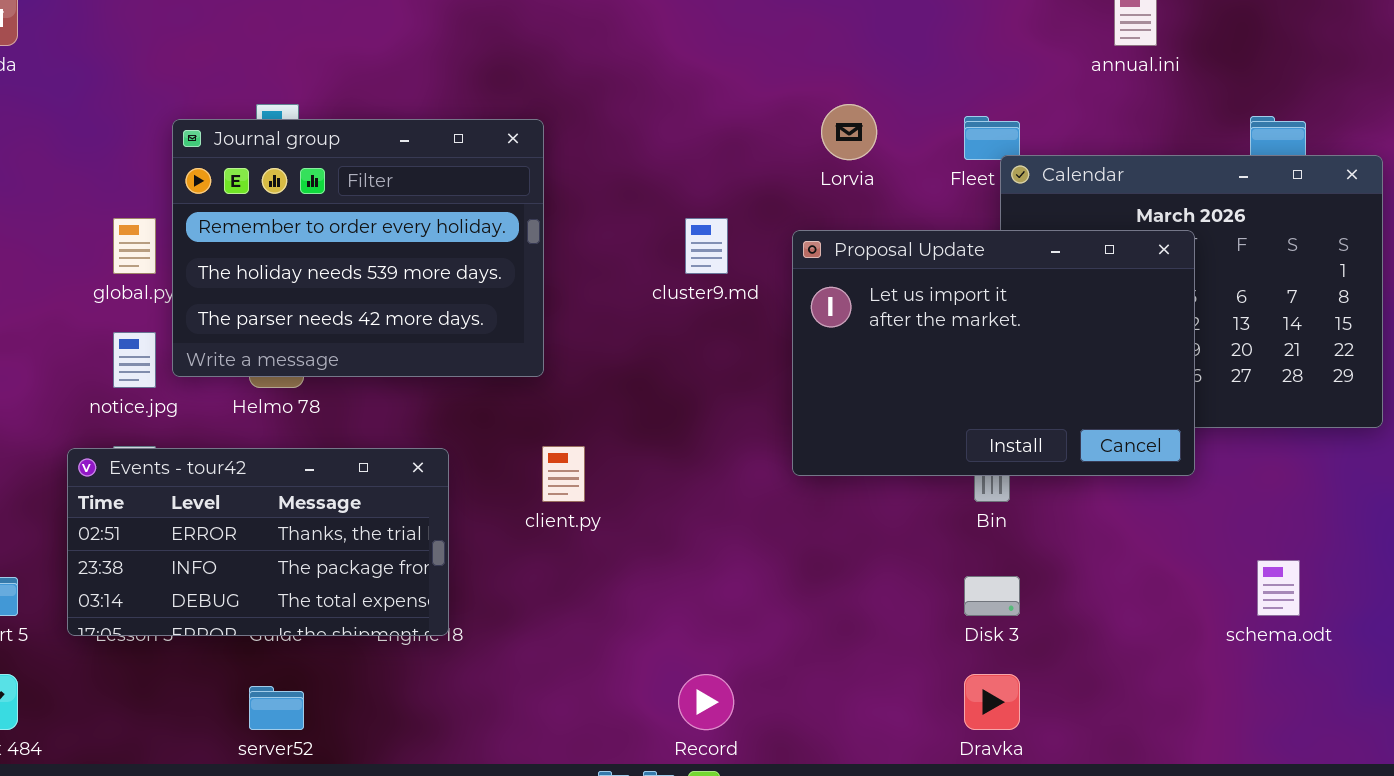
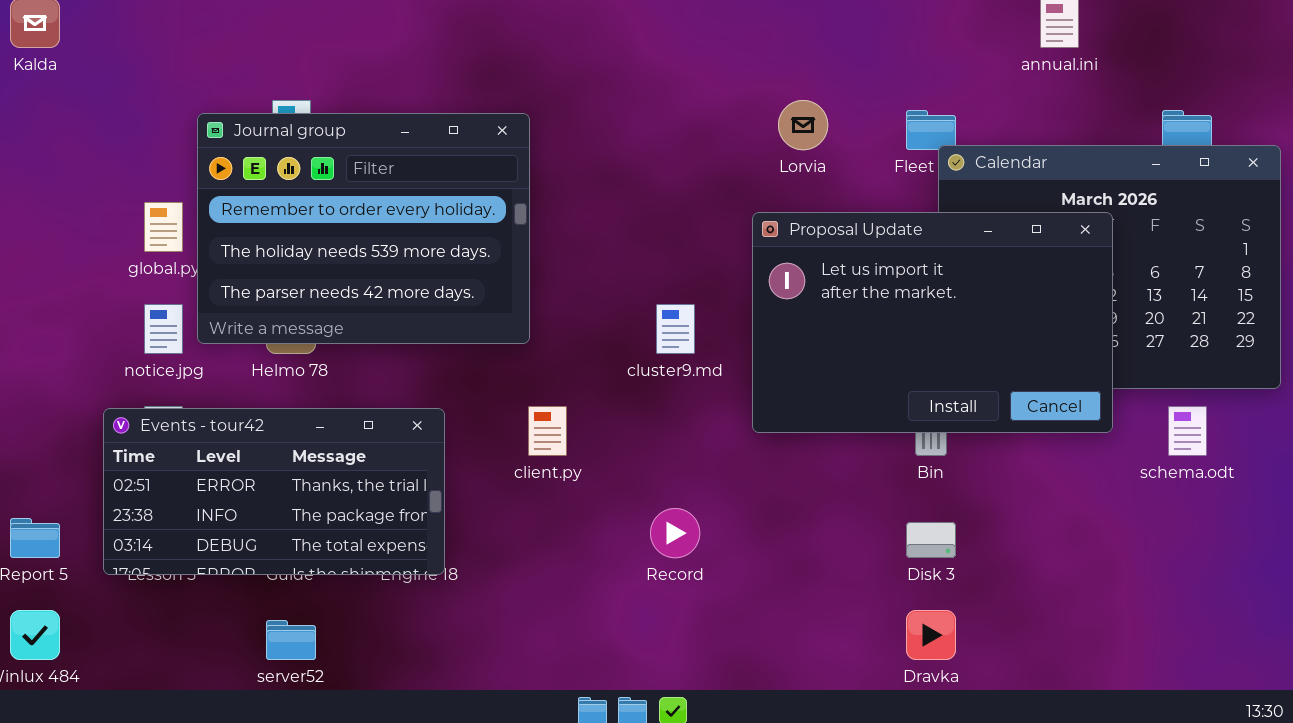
cluster9.md: [685,218,728,274] -> [656,304,695,354], moved
schema.odt: [1257,560,1300,616] -> [1168,406,1207,456], moved
Record: [678,674,734,730] -> [650,508,700,558], moved

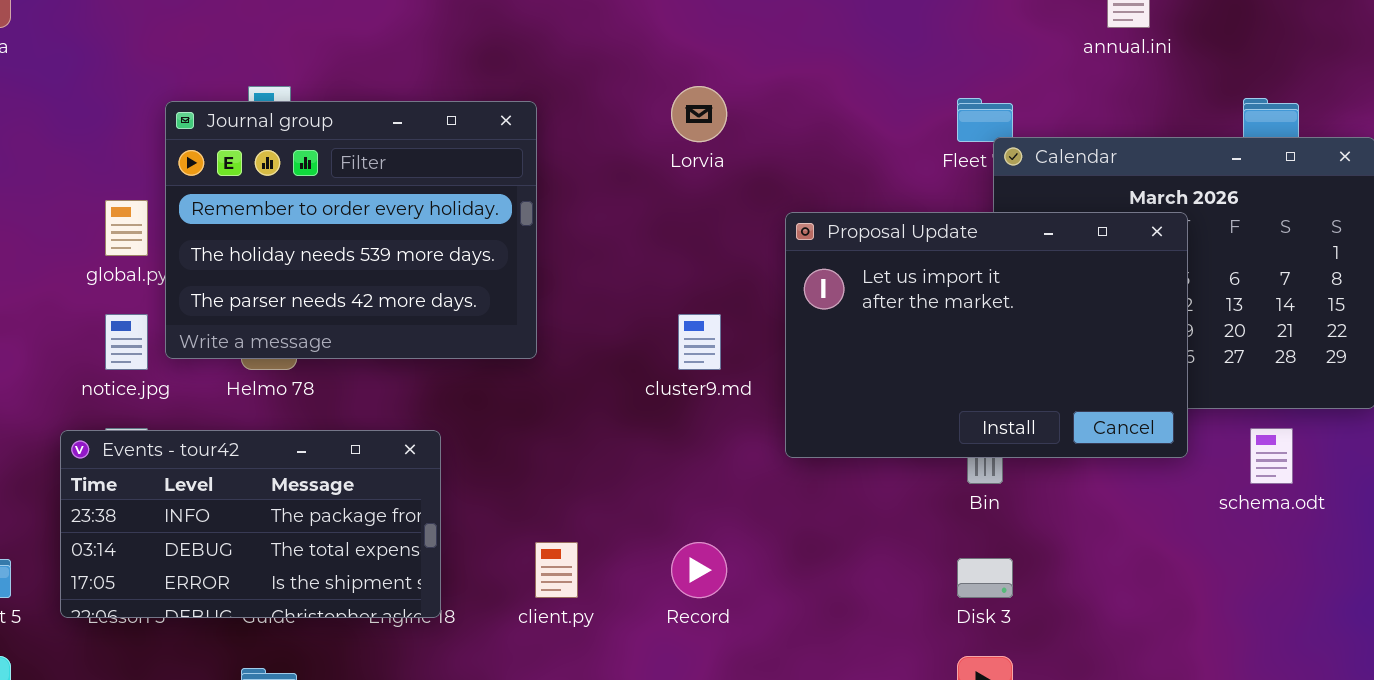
Lorvia: [778,100,828,150] -> [671,86,727,142], moved
client.py: [528,406,567,456] -> [535,542,578,598], moved
Events - tour42: [103,408,445,575] -> [60,430,441,618], scrolled down 1 row

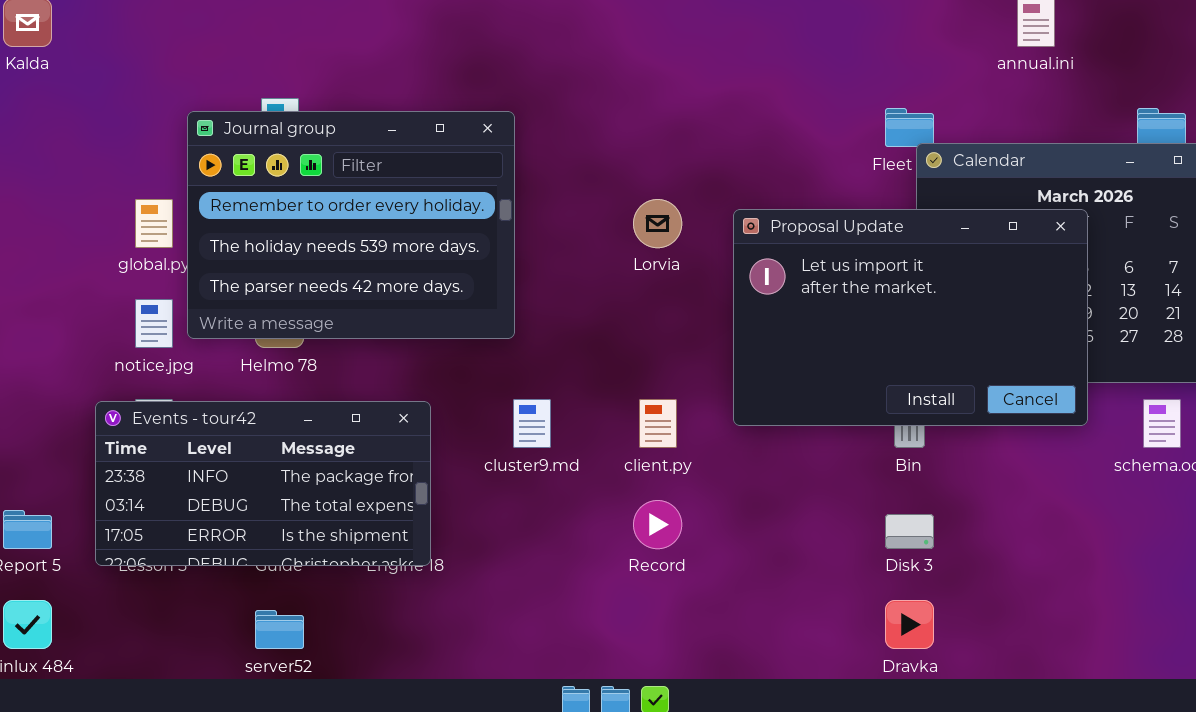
Lorvia: [671,86,727,142] -> [633,199,682,248], moved
cluster9.md: [678,314,721,370] -> [513,399,551,448], moved
client.py: [535,542,578,598] -> [639,399,677,448], moved

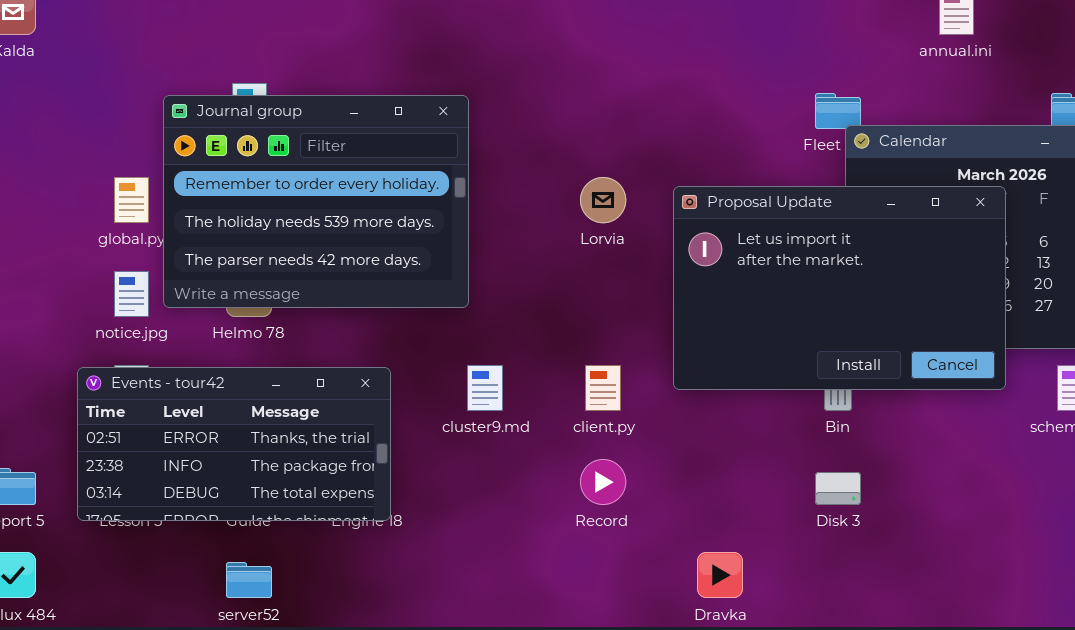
Events - tour42: [95,401,431,566] -> [77,367,391,521], scrolled up 1 row
Dravka: [885,600,934,649] -> [697,552,743,598], moved

